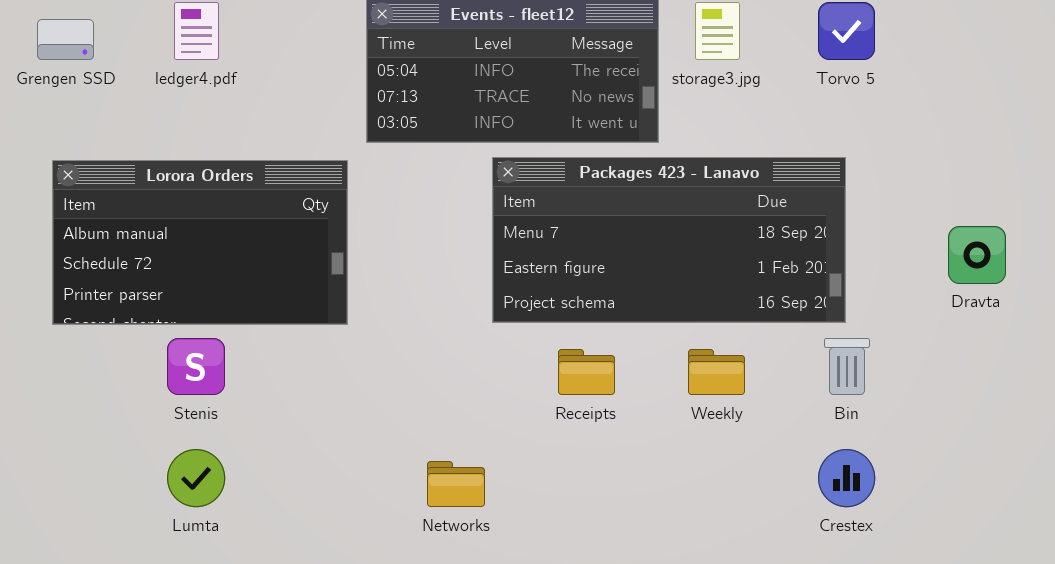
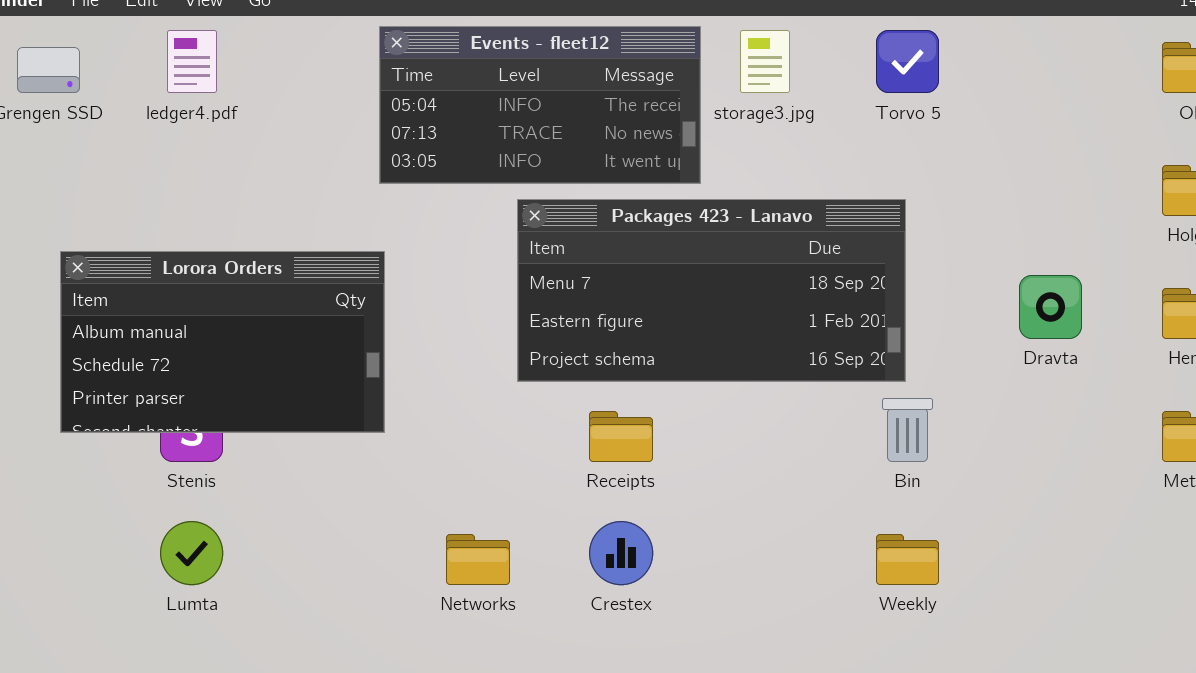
Lorora Orders: [52,160,348,325] -> [60,251,385,433], moved
Weekly: [688,349,745,395] -> [876,534,939,585], moved
Crestex: [818,449,875,507] -> [589,521,653,585], moved

